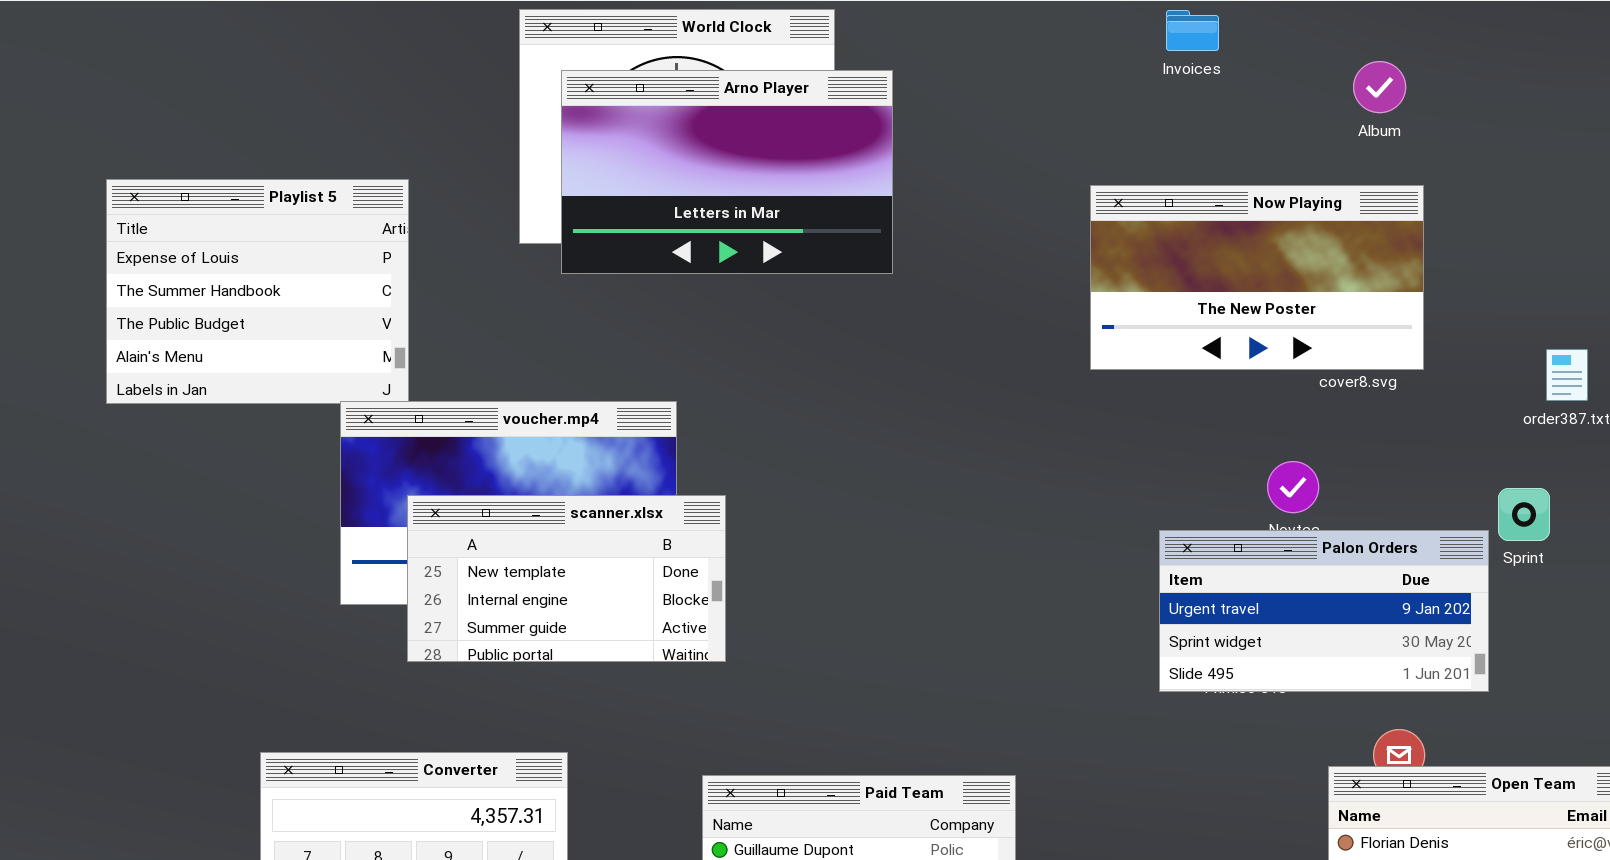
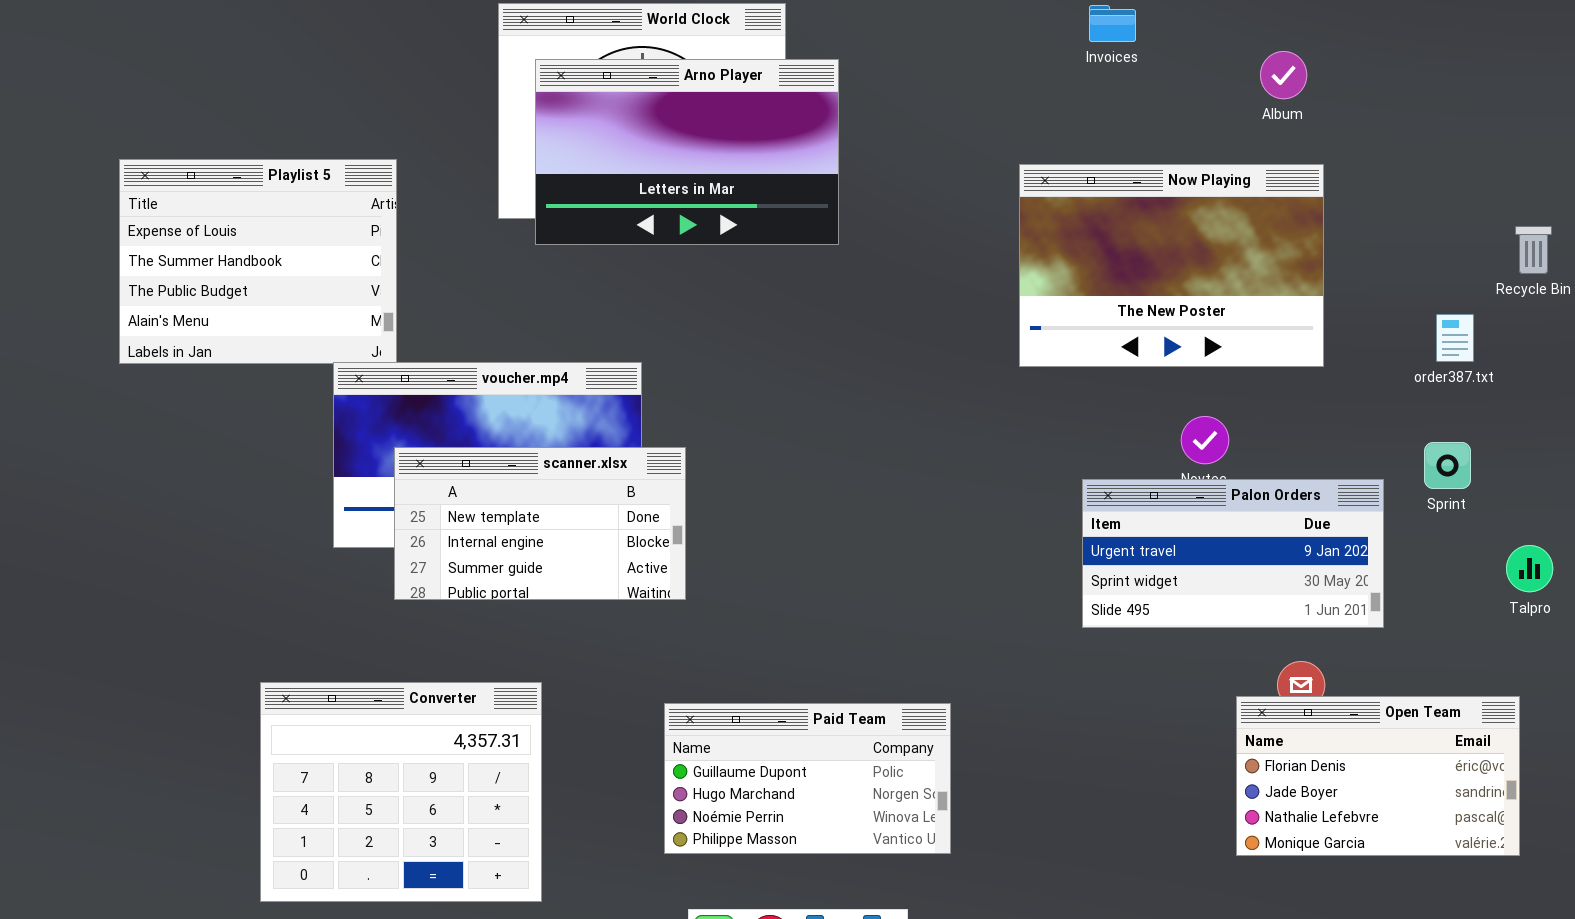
Now Playing: [1090,185,1424,370] -> [1019,164,1324,367], resized
Sprint: [1498,488,1550,541] -> [1424,442,1471,489], moved

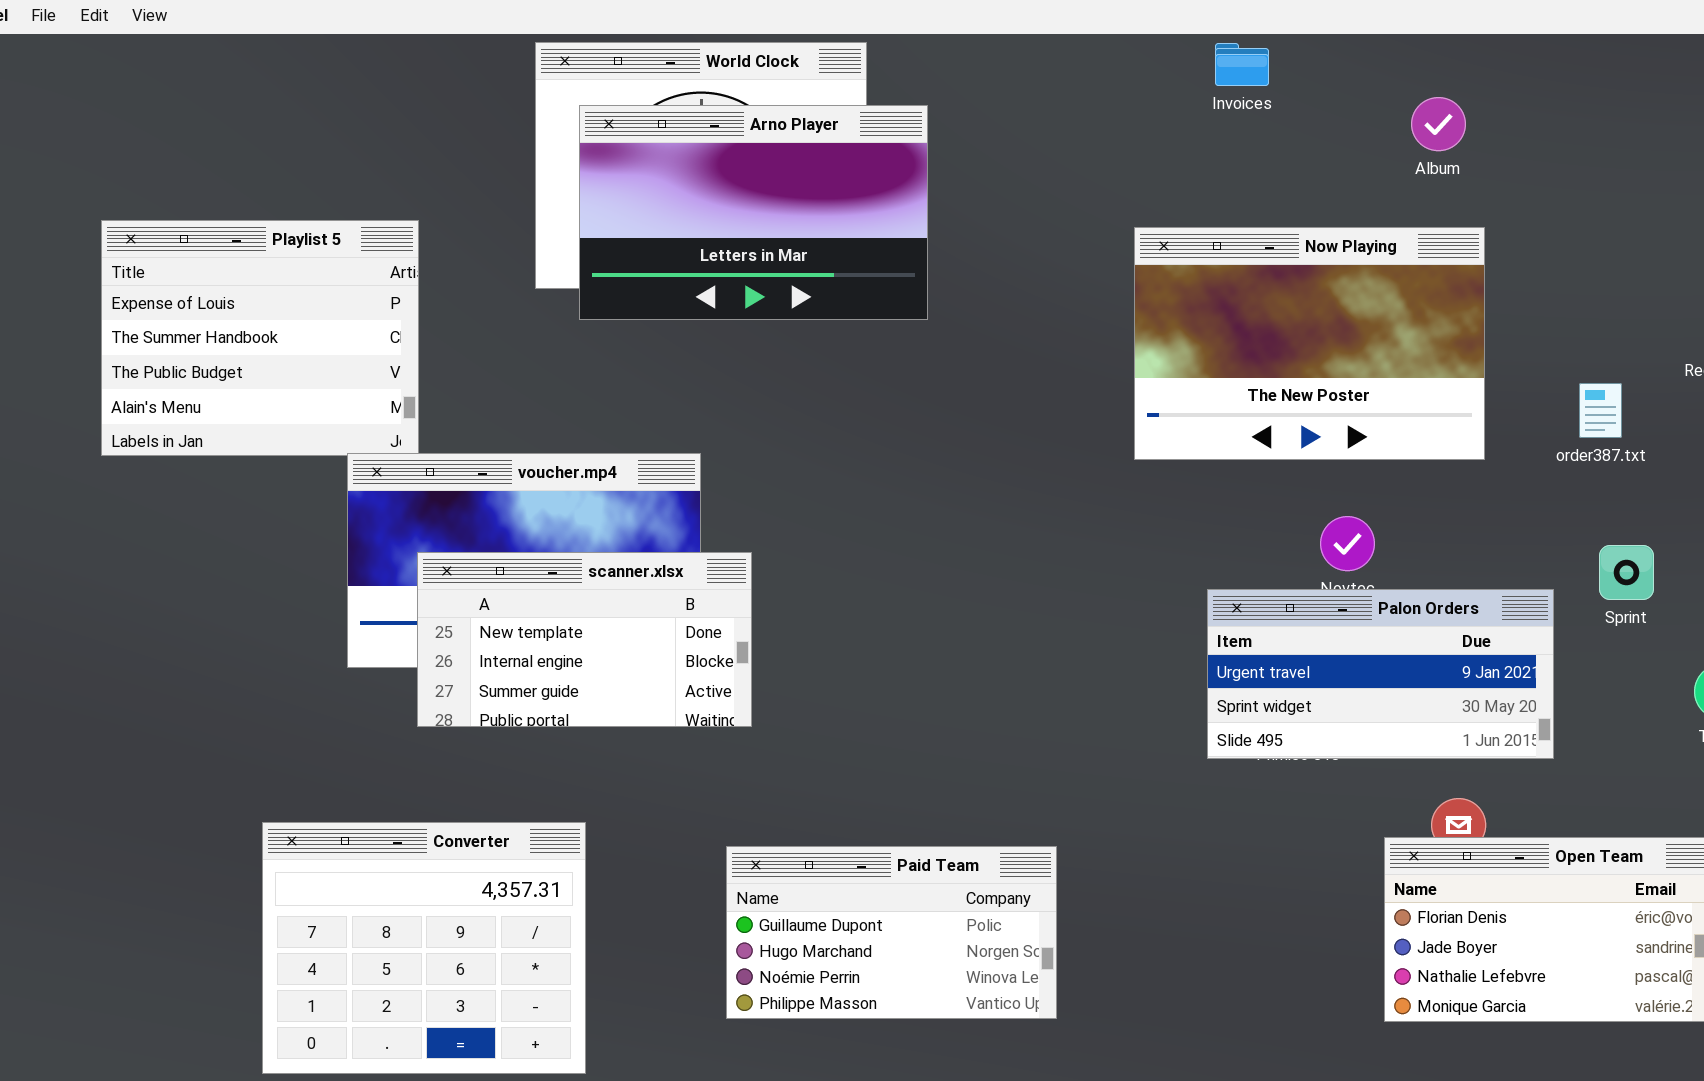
order387.txt: [1436,314,1474,362] -> [1579,383,1622,438], moved

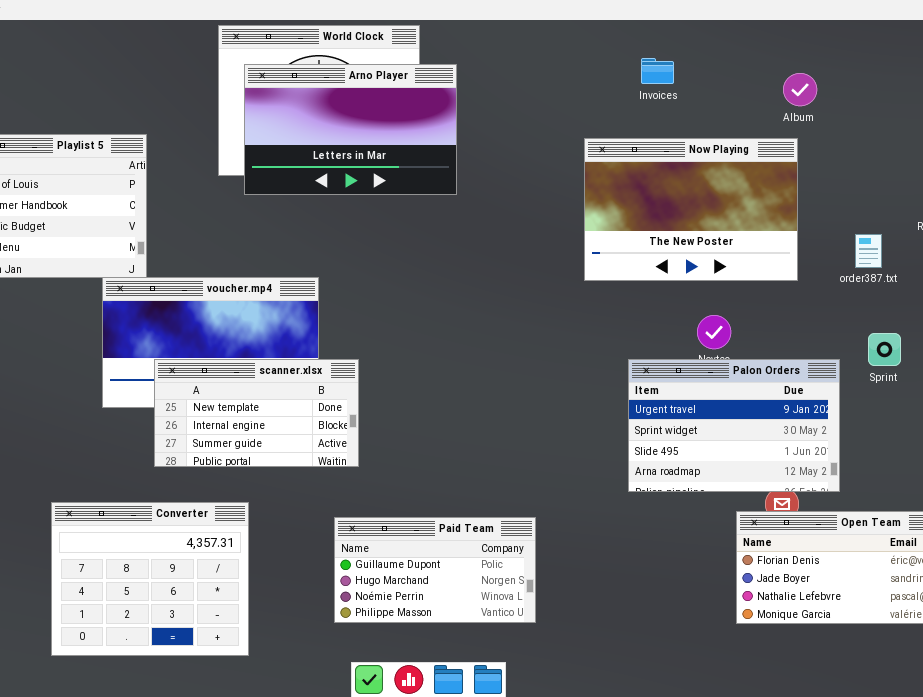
Invoices: [1215,43,1269,86] -> [641,58,674,84], moved
Album: [1411,97,1466,151] -> [783,73,817,106], moved
scanner.xlsx: [417,552,752,727] -> [154,359,359,467], moved
Palon Orders: [1207,589,1554,759] -> [628,359,840,492], resized

